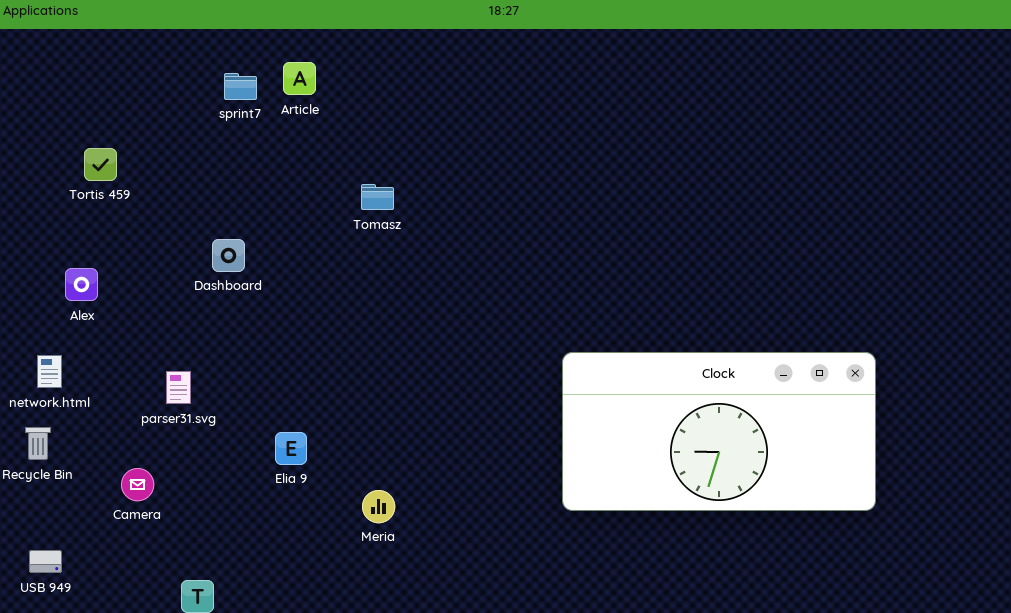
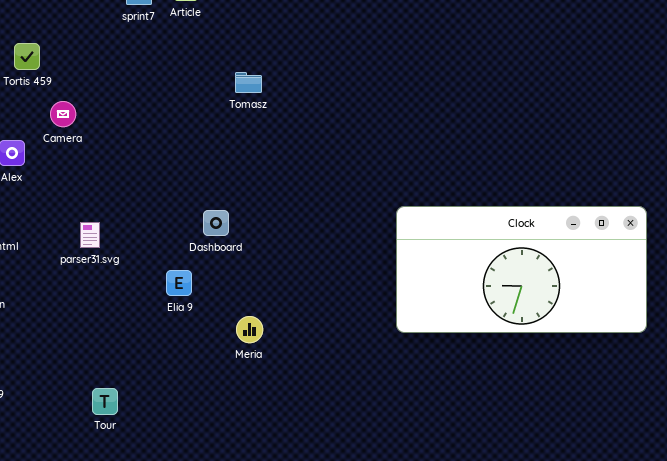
Dashboard: [212,239,245,272] -> [203,210,229,236], moved
Camera: [121,468,154,501] -> [50,101,76,127], moved

